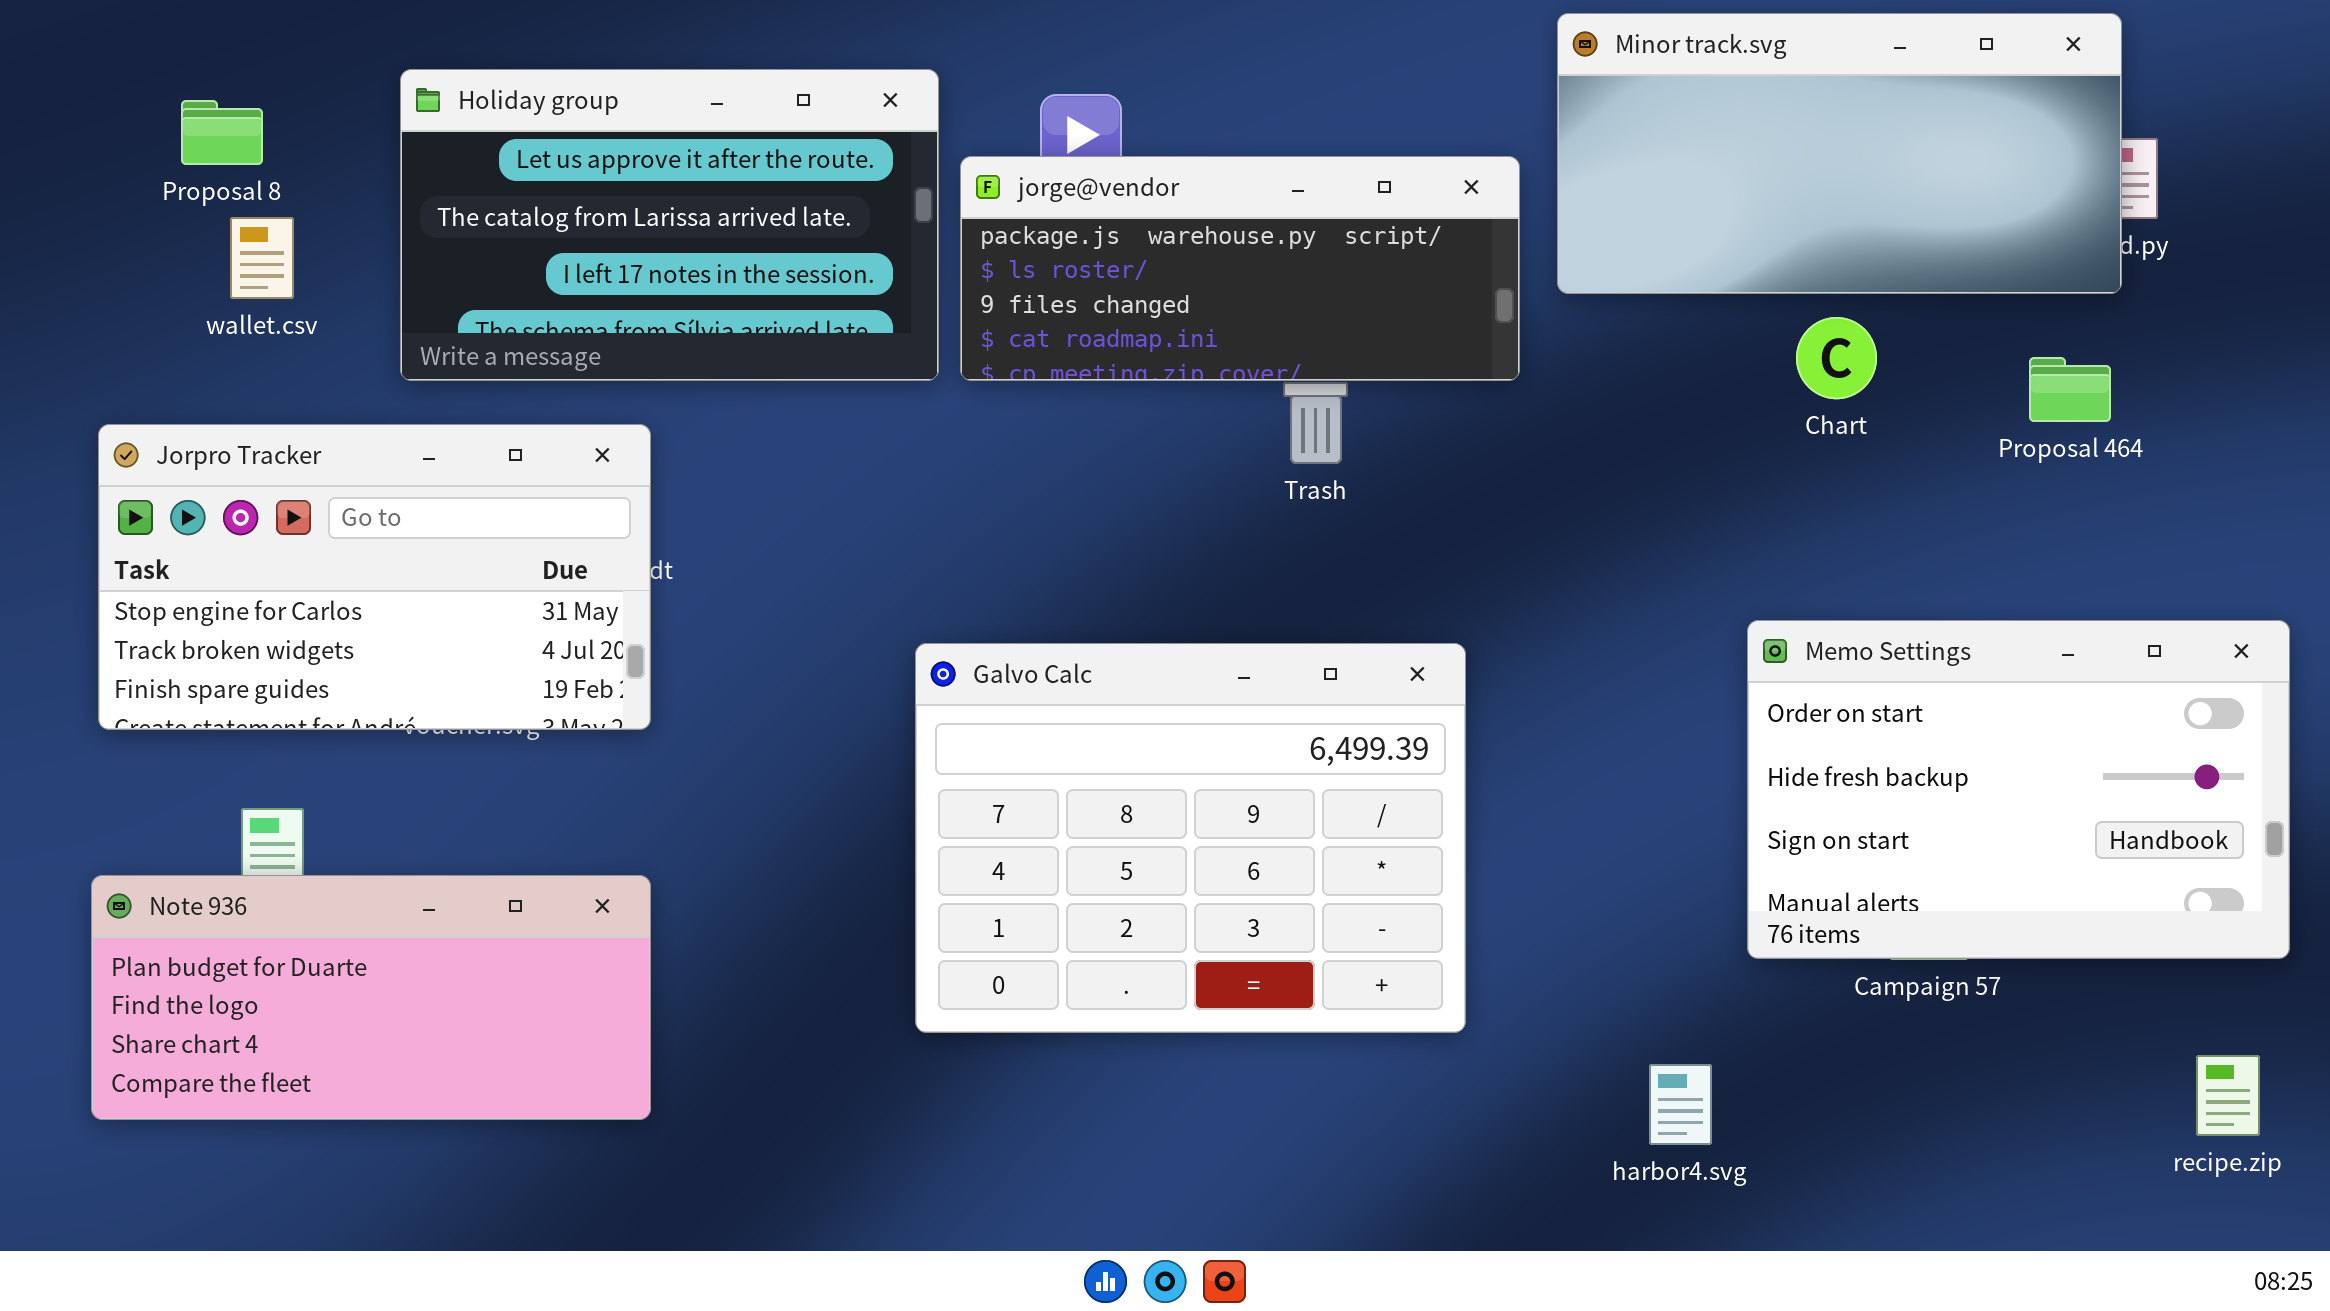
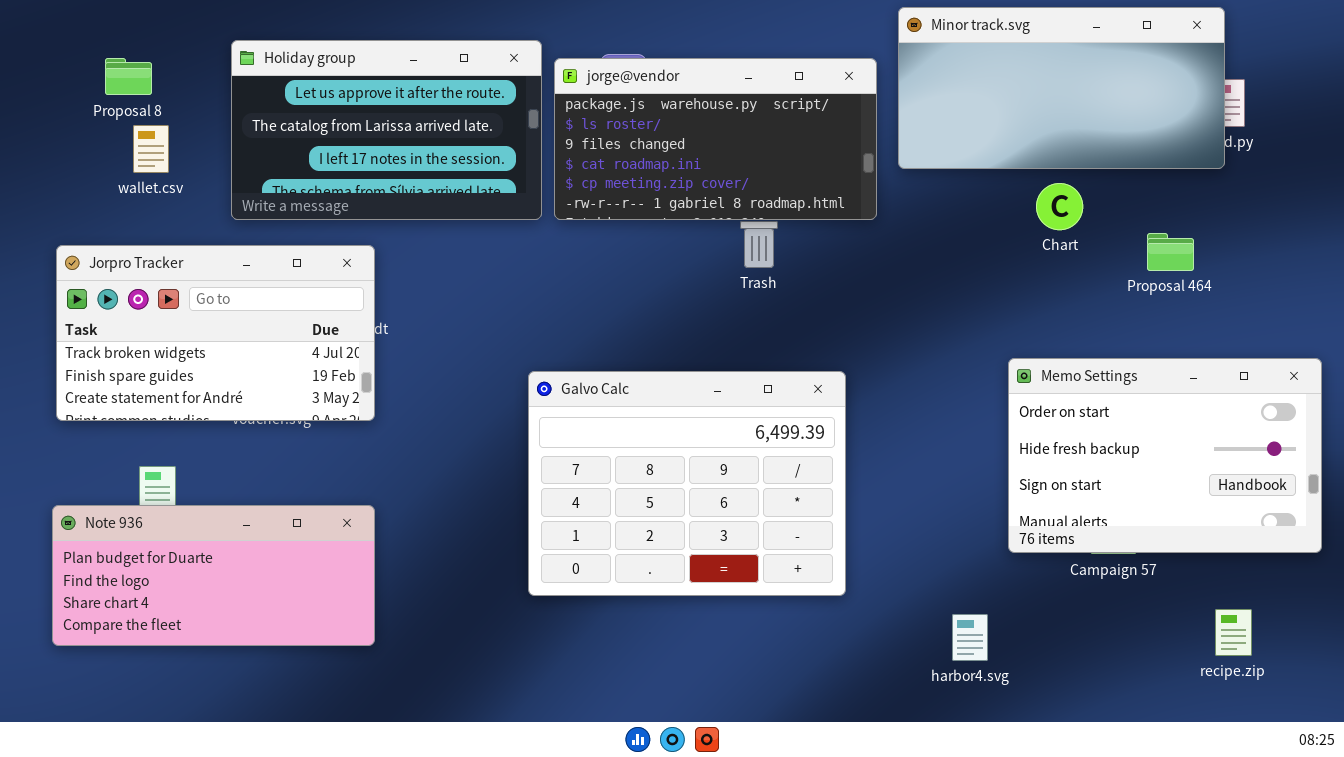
jorge@vendor: [960,156,1520,381] -> [554,58,877,220], resized
Proposal 464: [2029,357,2111,422] -> [1147,233,1194,271], moved
Jorpro Tracker: [98,424,651,730] -> [56,245,375,421], scrolled down 1 row
recipe.zip: [2196,1055,2260,1136] -> [1215,609,1252,656], moved

